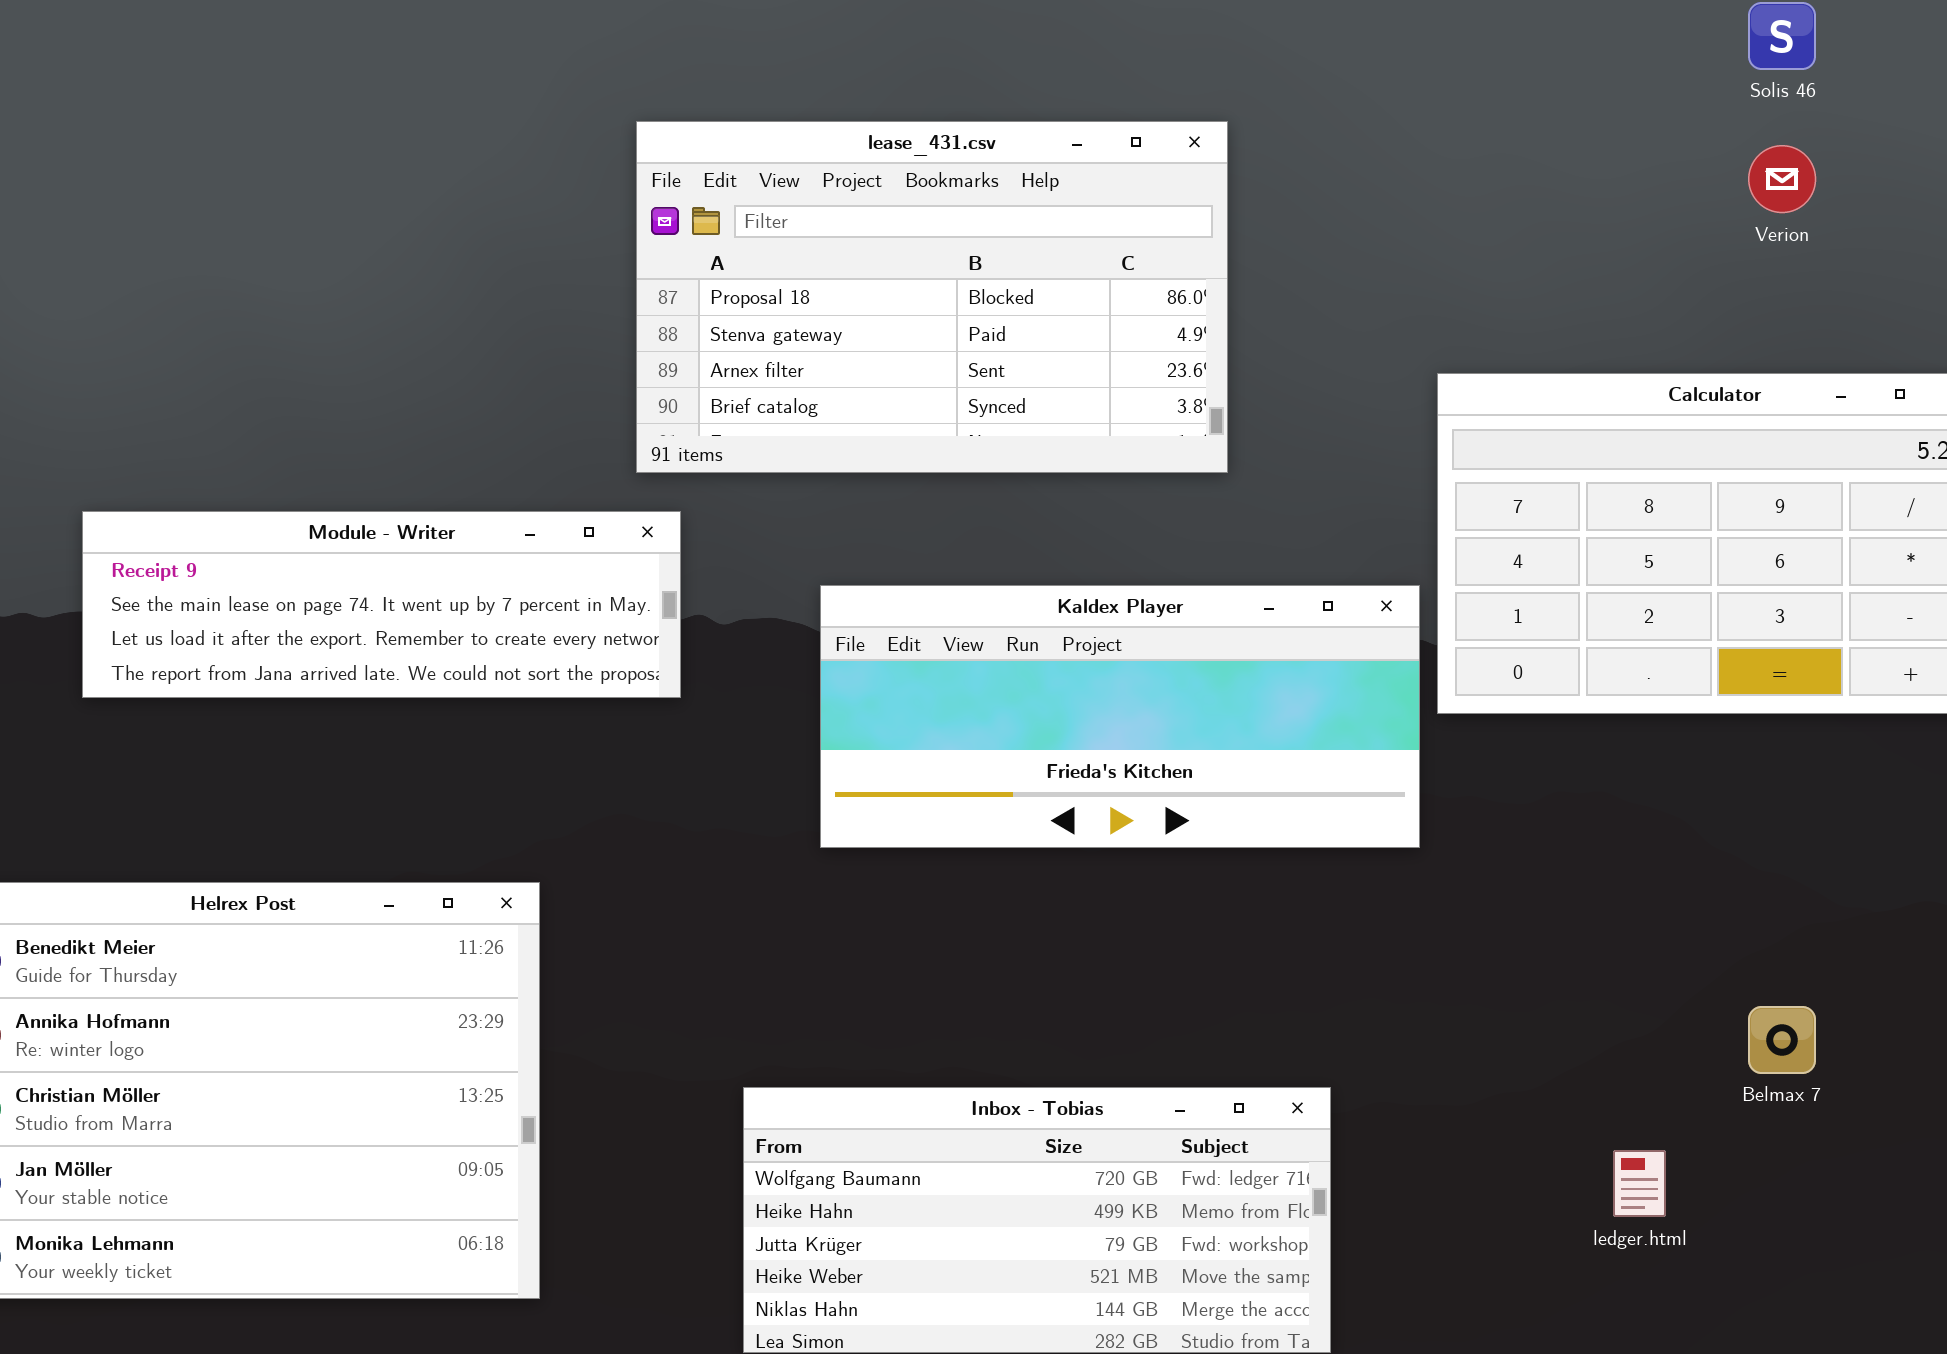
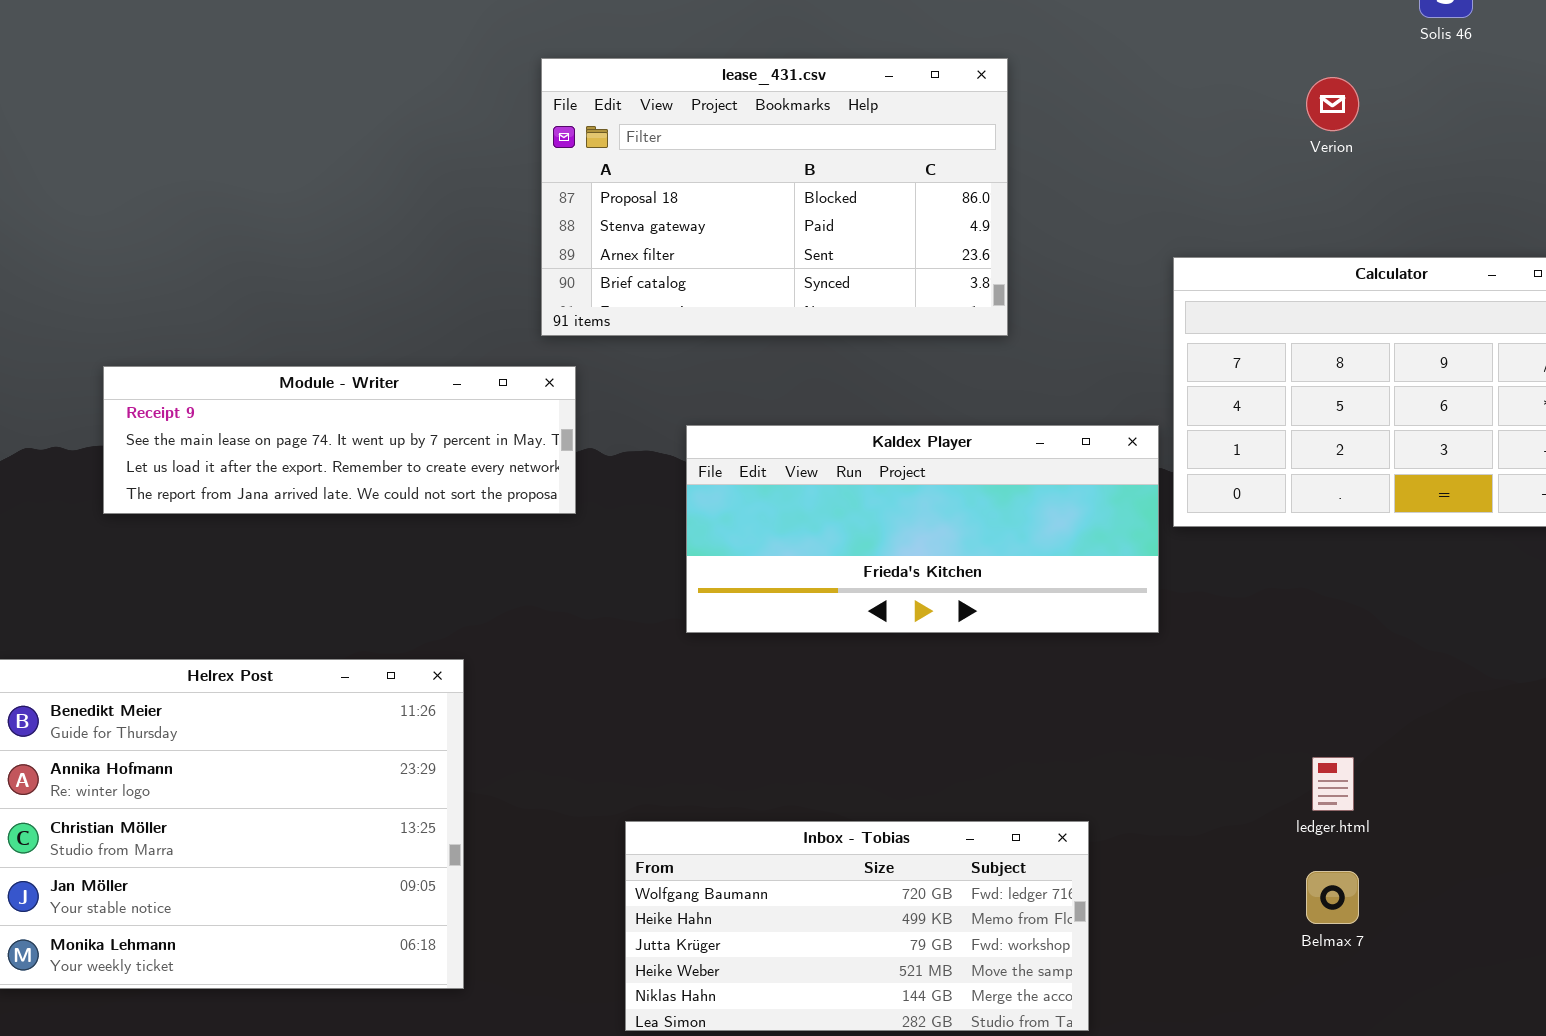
Verion: [1748,145,1816,213] -> [1306,77,1359,131], moved
Belmax 7: [1748,1006,1816,1074] -> [1306,871,1359,924], moved
ledger.html: [1613,1150,1666,1217] -> [1312,757,1354,811], moved

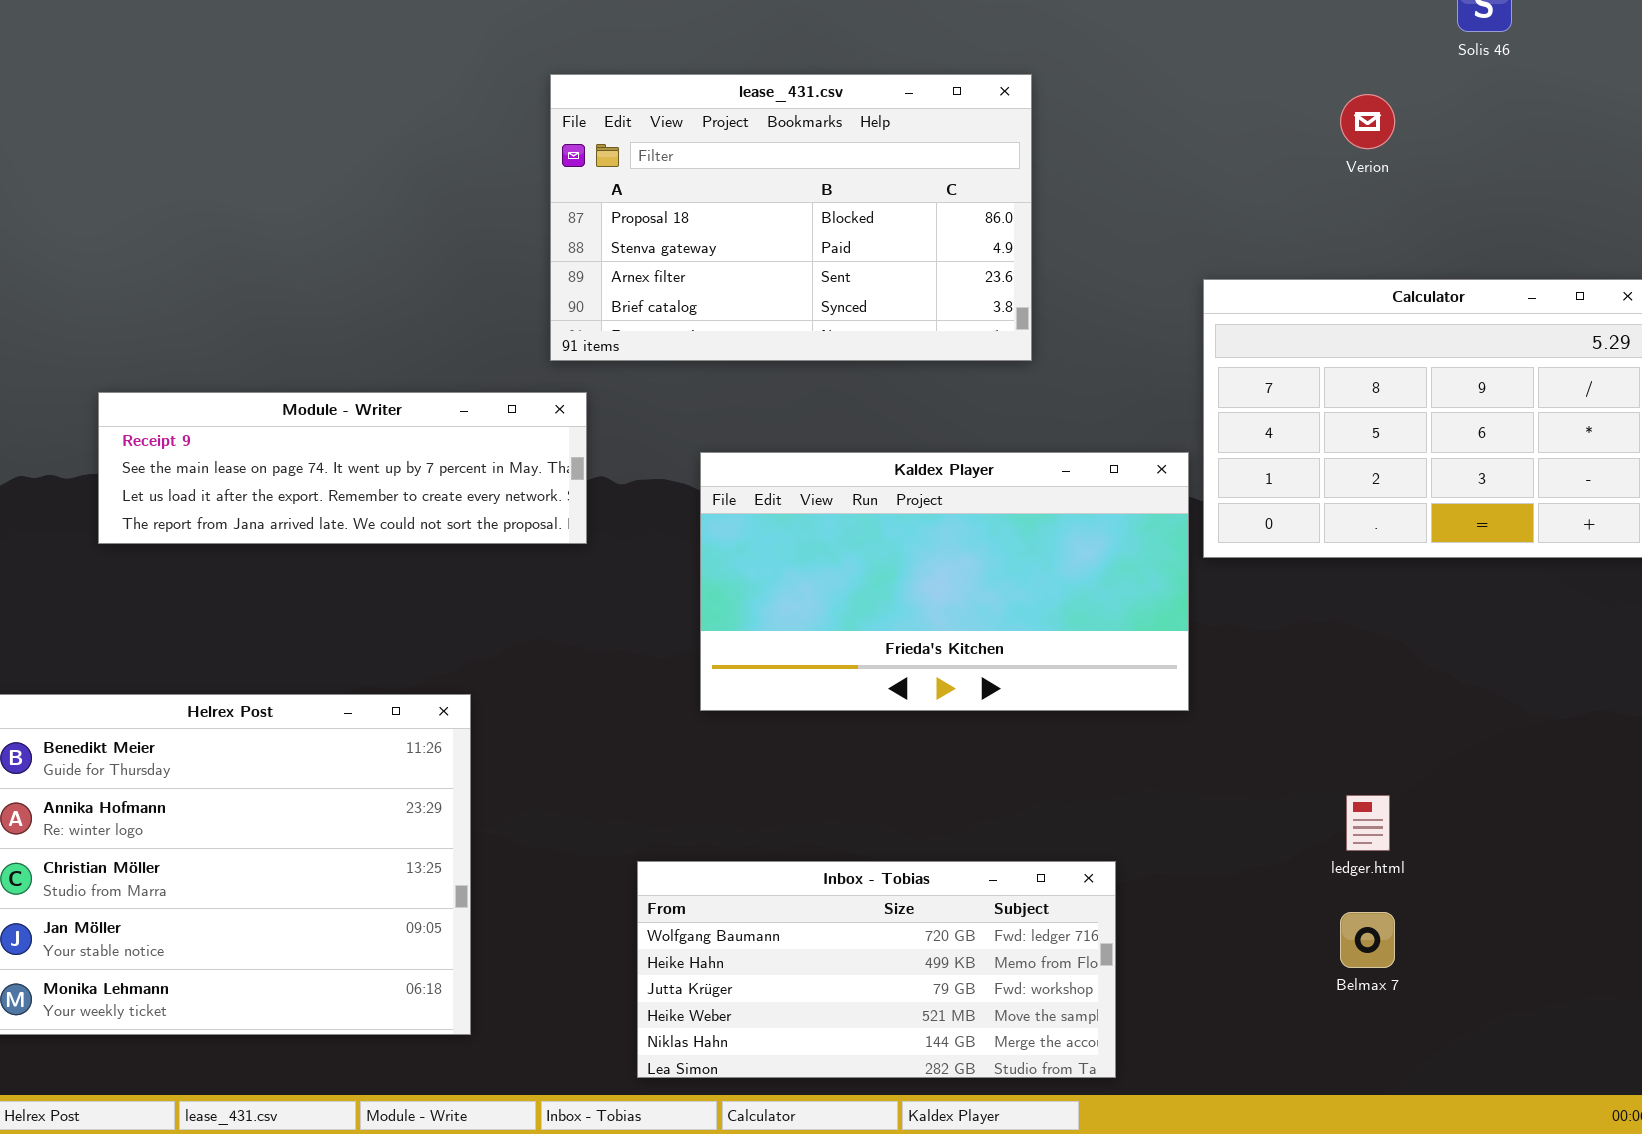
Kaldex Player: [686,425,1159,633] -> [700,452,1189,711], resized

